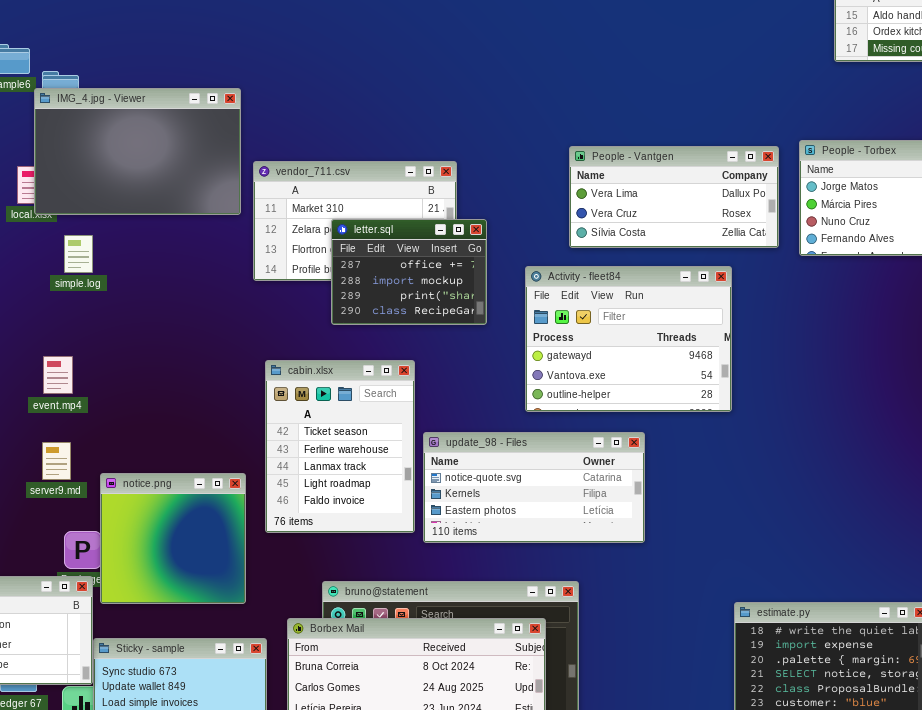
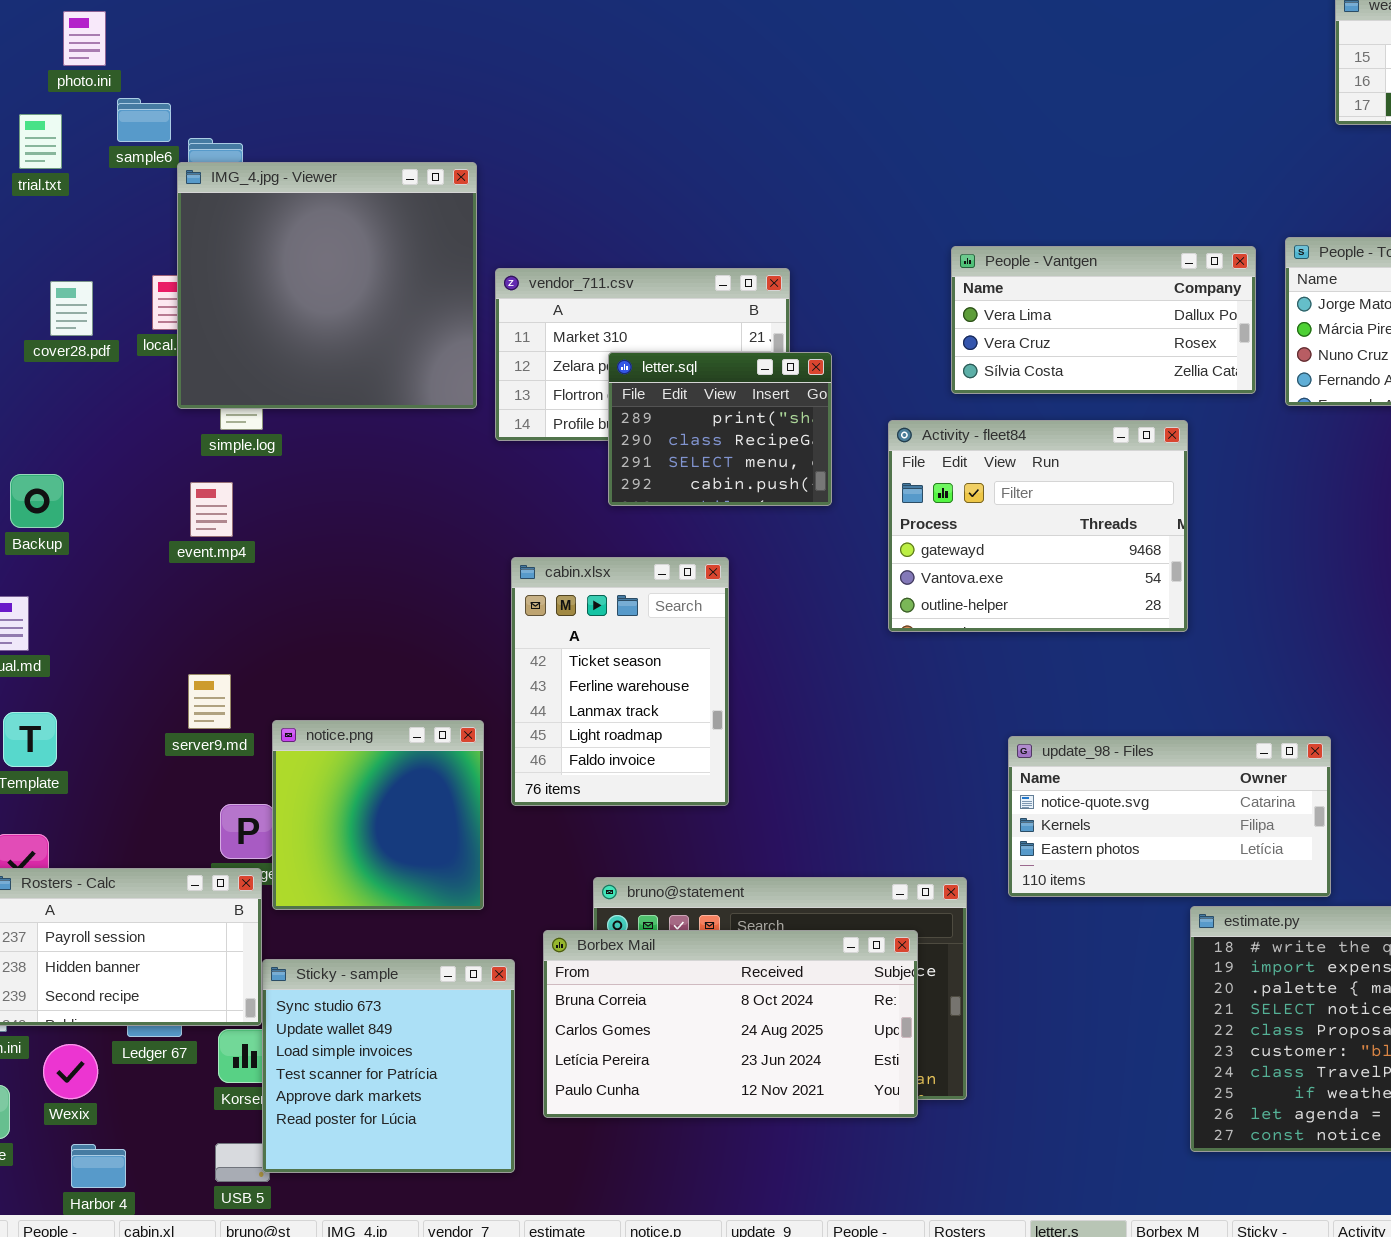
IMG_4.jpg - Viewer: [34,88,241,215] -> [177,162,477,409], resized
letter.sql: [331,219,487,325] -> [608,352,832,506], scrolled down 2 rows
event.mp4: [43,356,73,394] -> [190,482,233,537], moved
update_98 - Files: [423,432,645,543] -> [1008,736,1331,897], moved

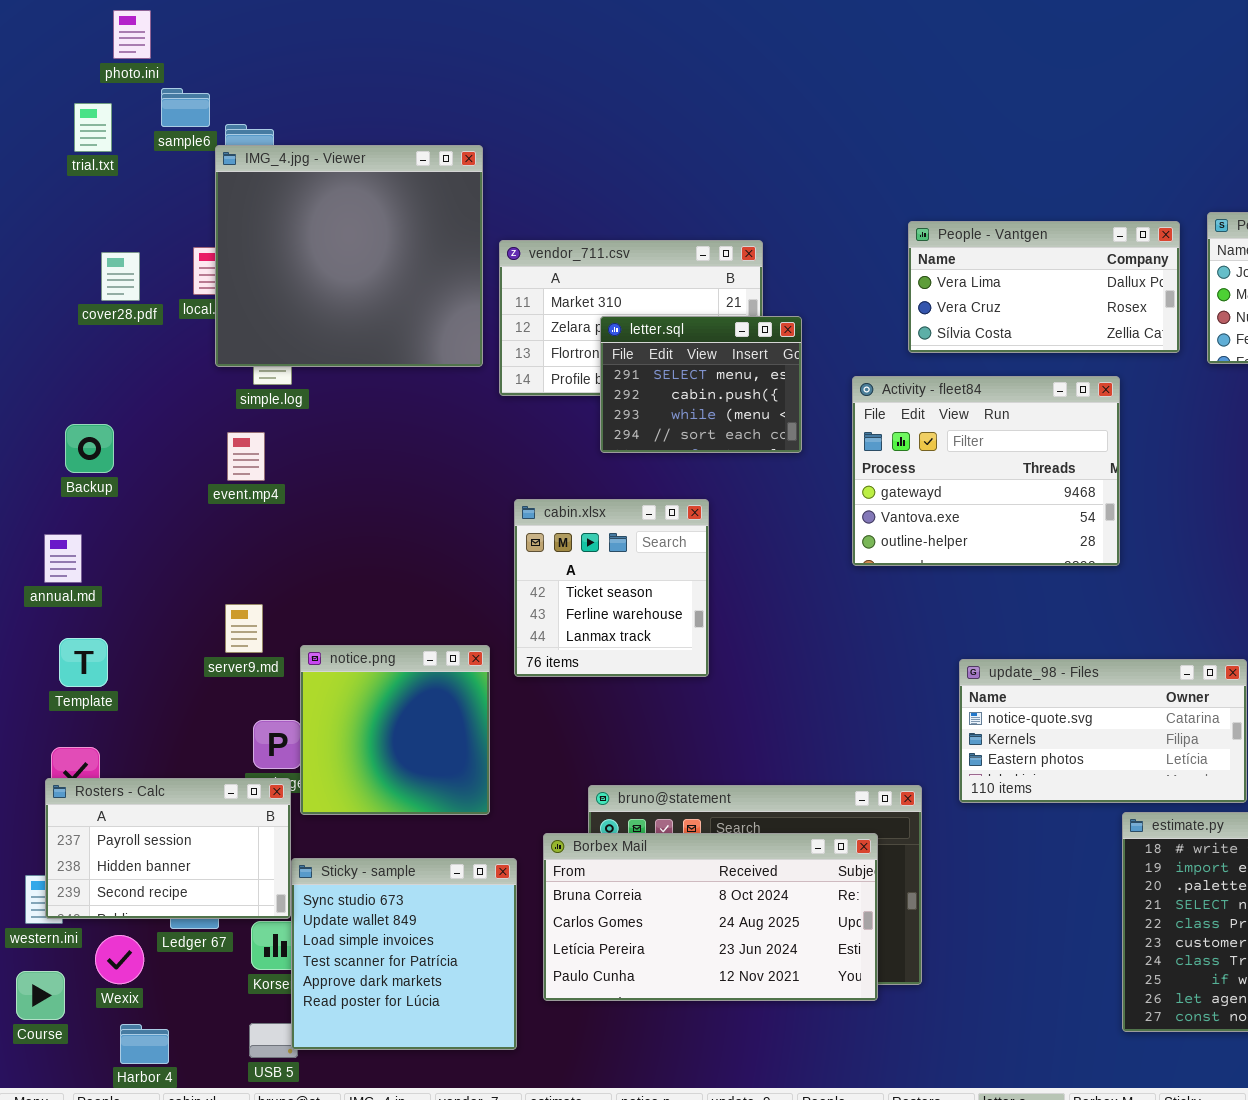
letter.sql: [608,352,832,506] -> [600,316,802,453], scrolled down 2 rows
cabin.xlsx: [511,557,729,806] -> [514,499,709,677], resized

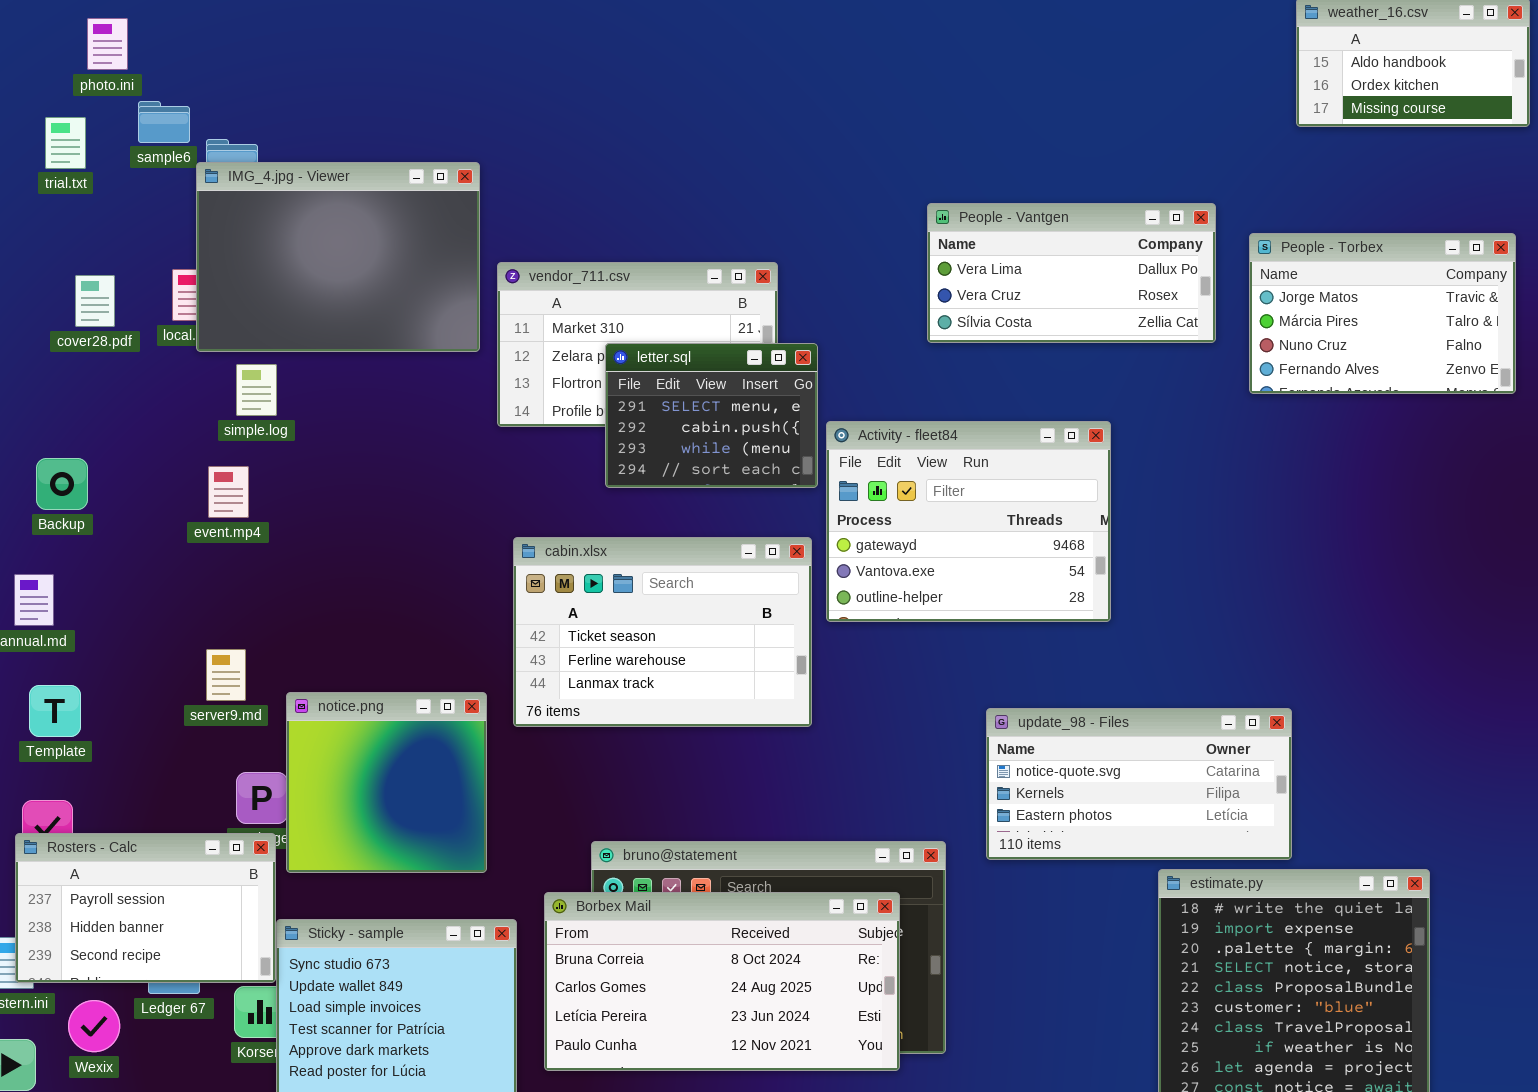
IMG_4.jpg - Viewer: [215,145,483,367] -> [196,162,480,352], resized
People - Vantgen: [908,221,1180,353] -> [927,203,1216,343], moved
Activity - fleet84: [852,376,1120,566] -> [826,421,1111,622], moved
cabin.xlsx: [514,499,709,677] -> [513,537,812,727], resized

